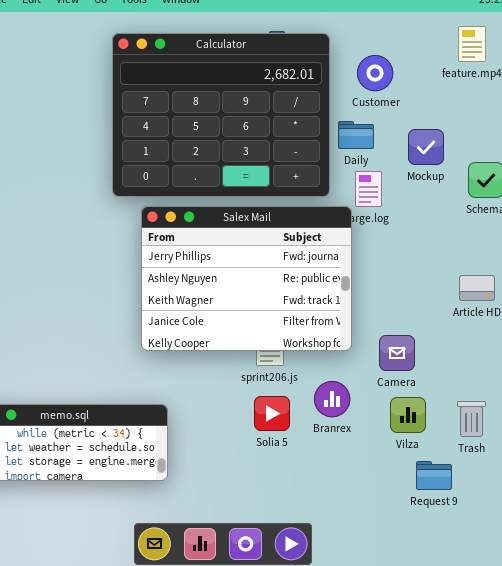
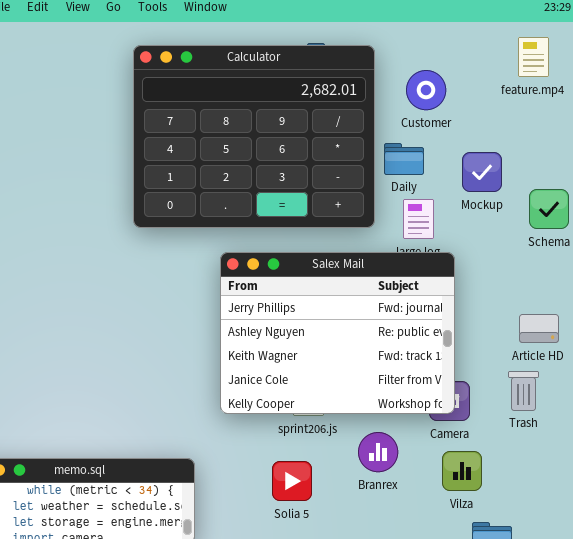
Salex Mail: [141,206,352,351] -> [220,252,455,414], moved
Solia 5: [254,396,290,431] -> [272,461,312,501], moved
Trash: [457,401,486,437] -> [508,371,539,411], moved

